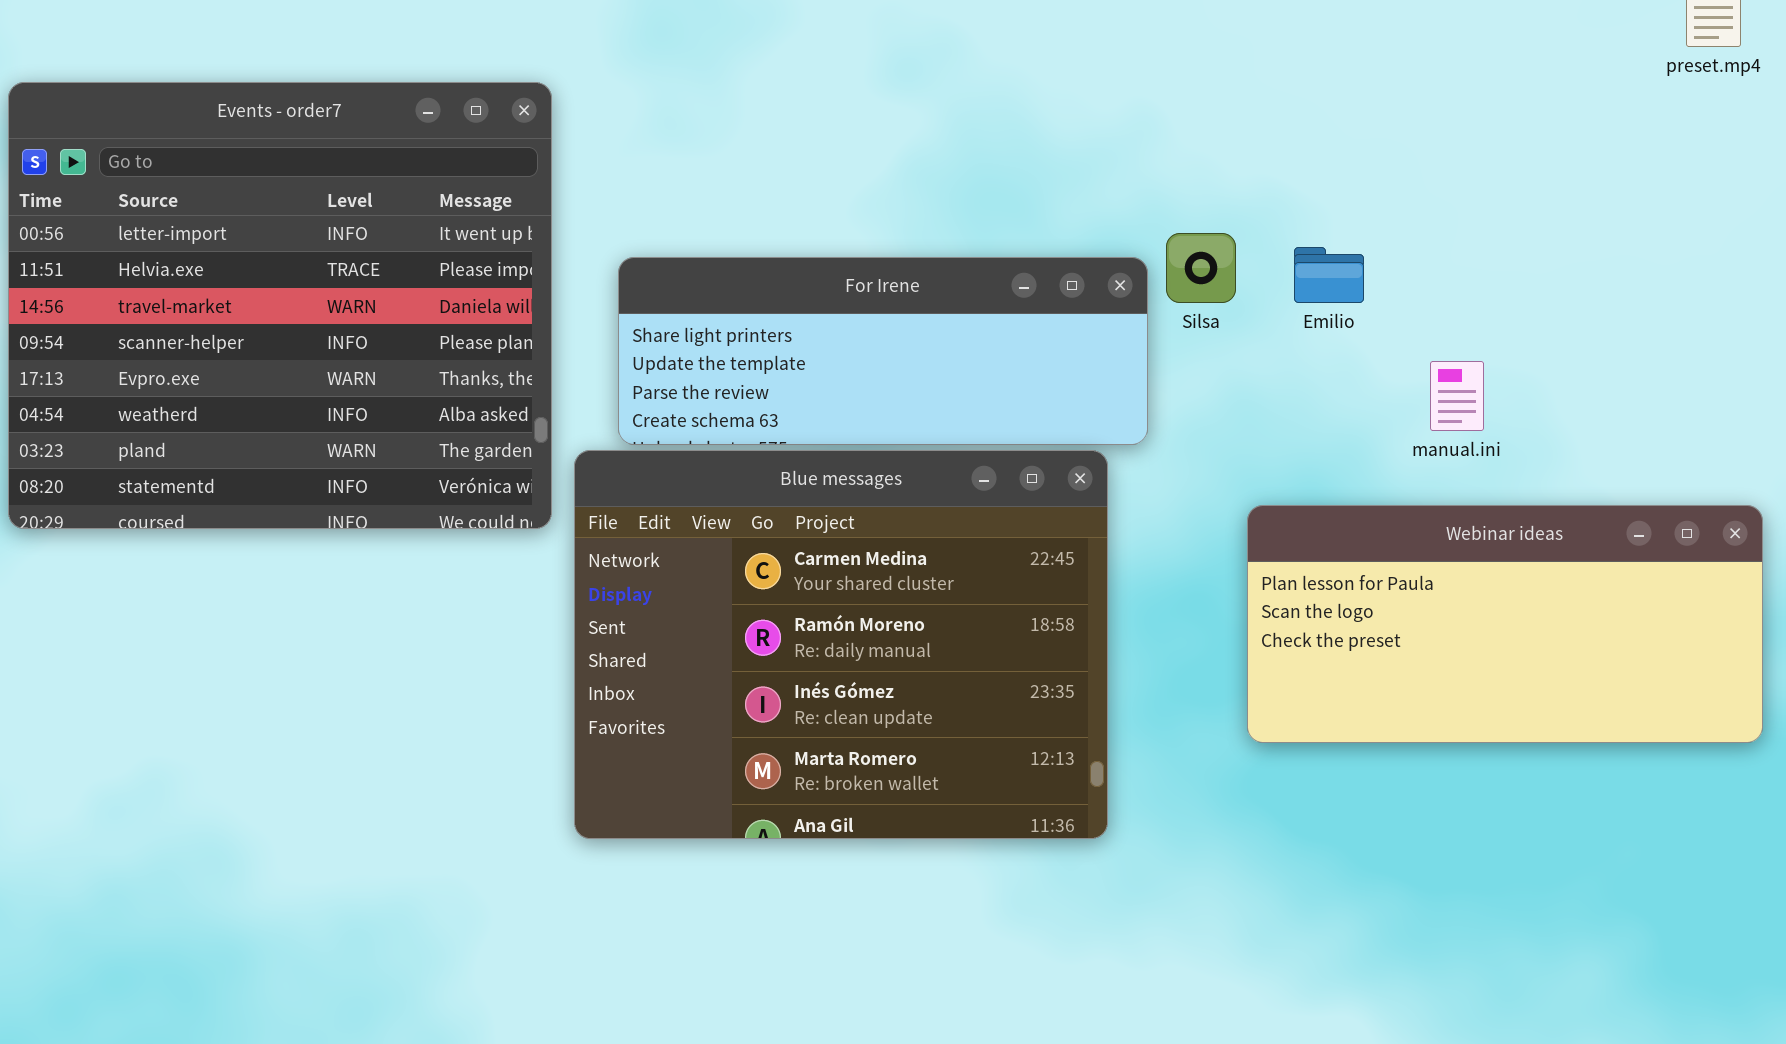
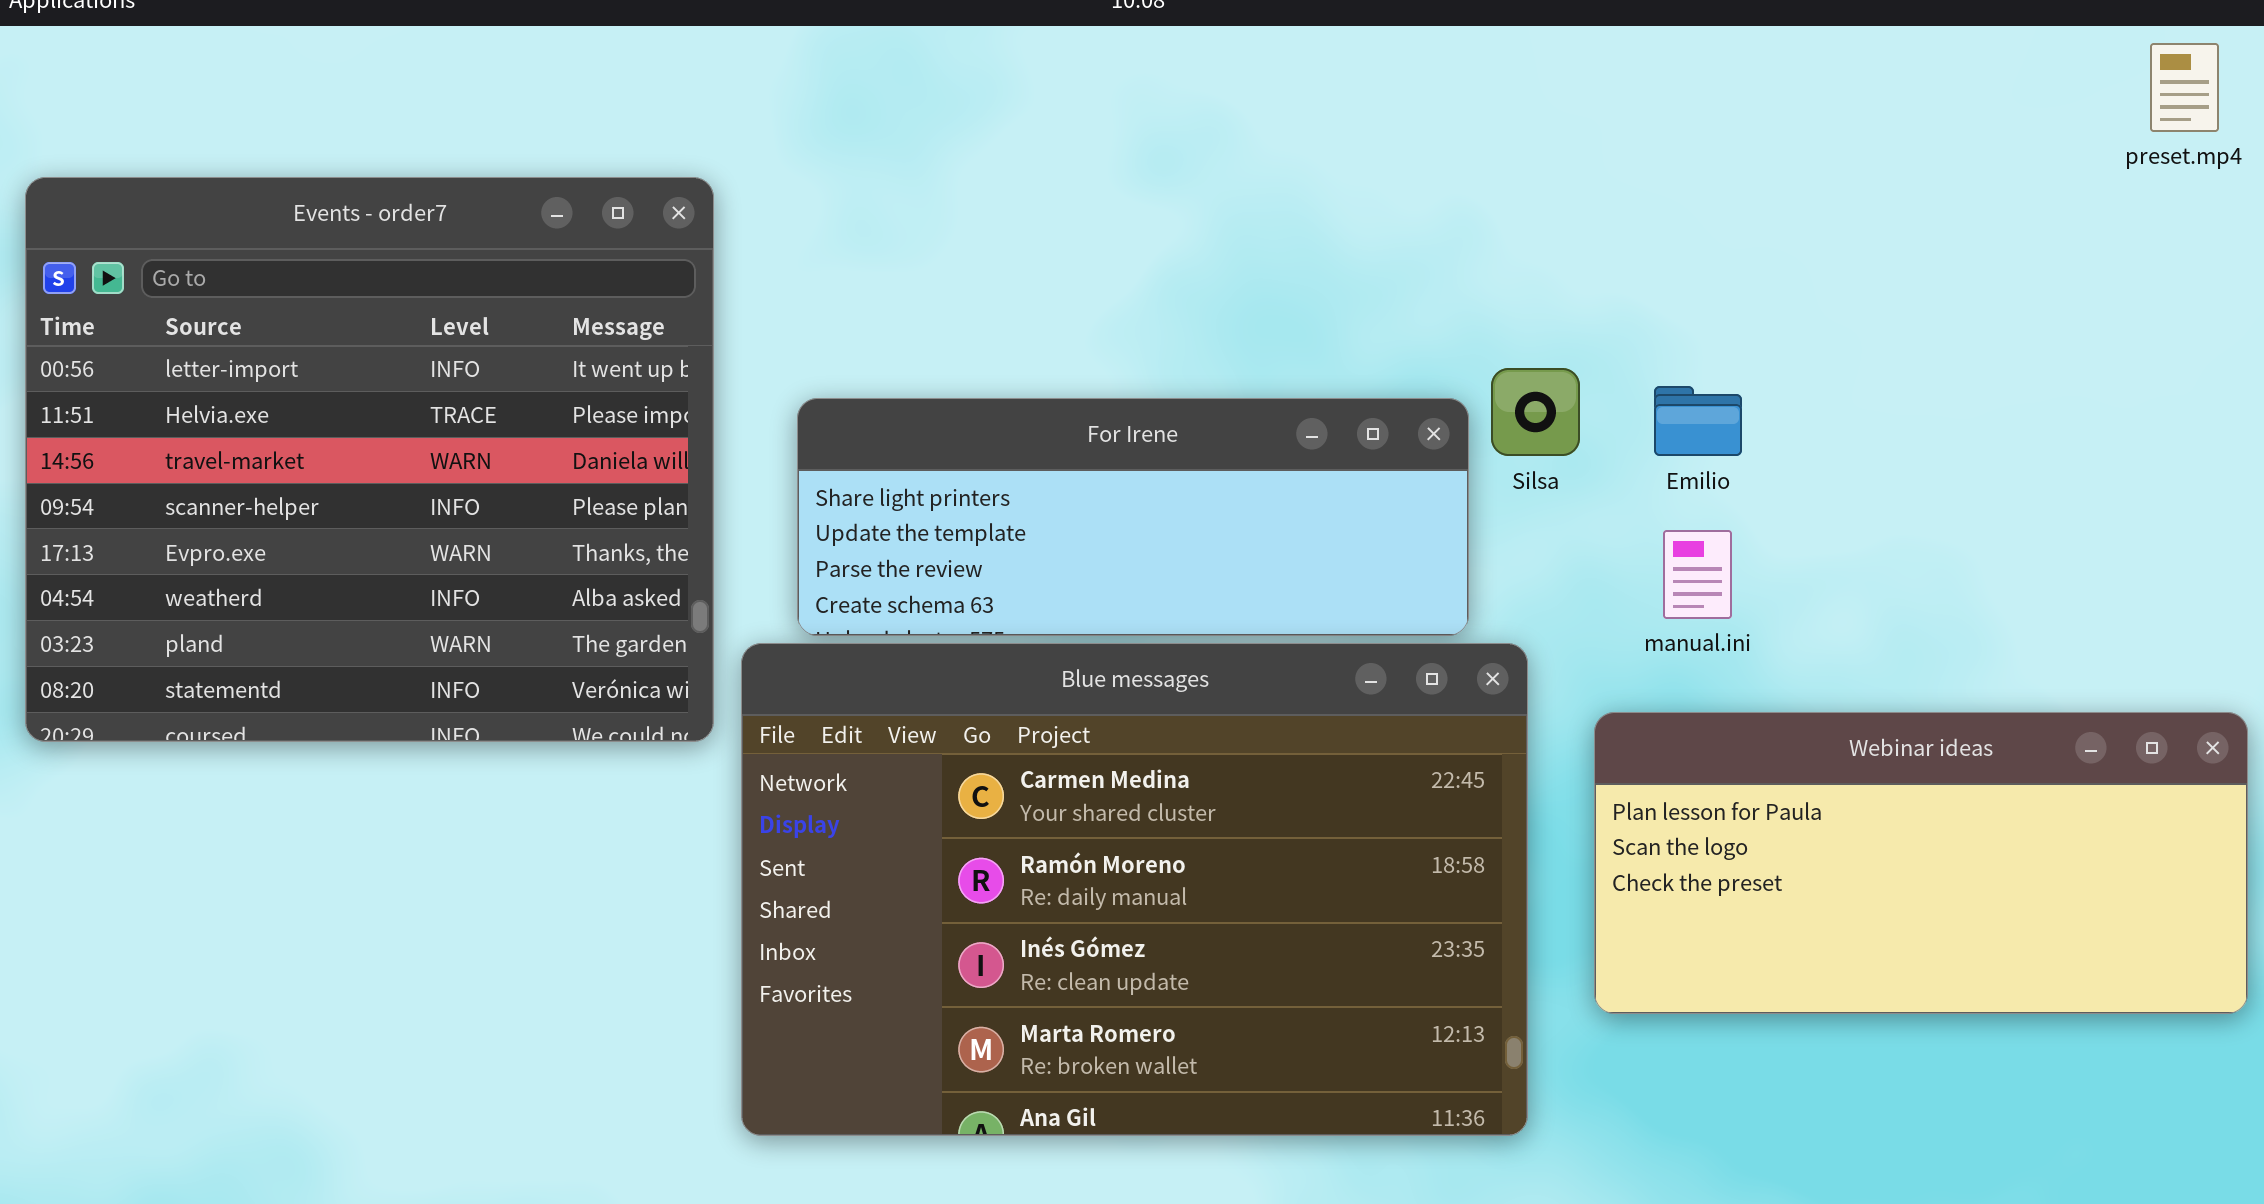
manual.ini: [1430,361,1484,431] -> [1663,530,1732,619], moved
Blue messages: [574,450,1108,839] -> [741,643,1528,1136], resized

